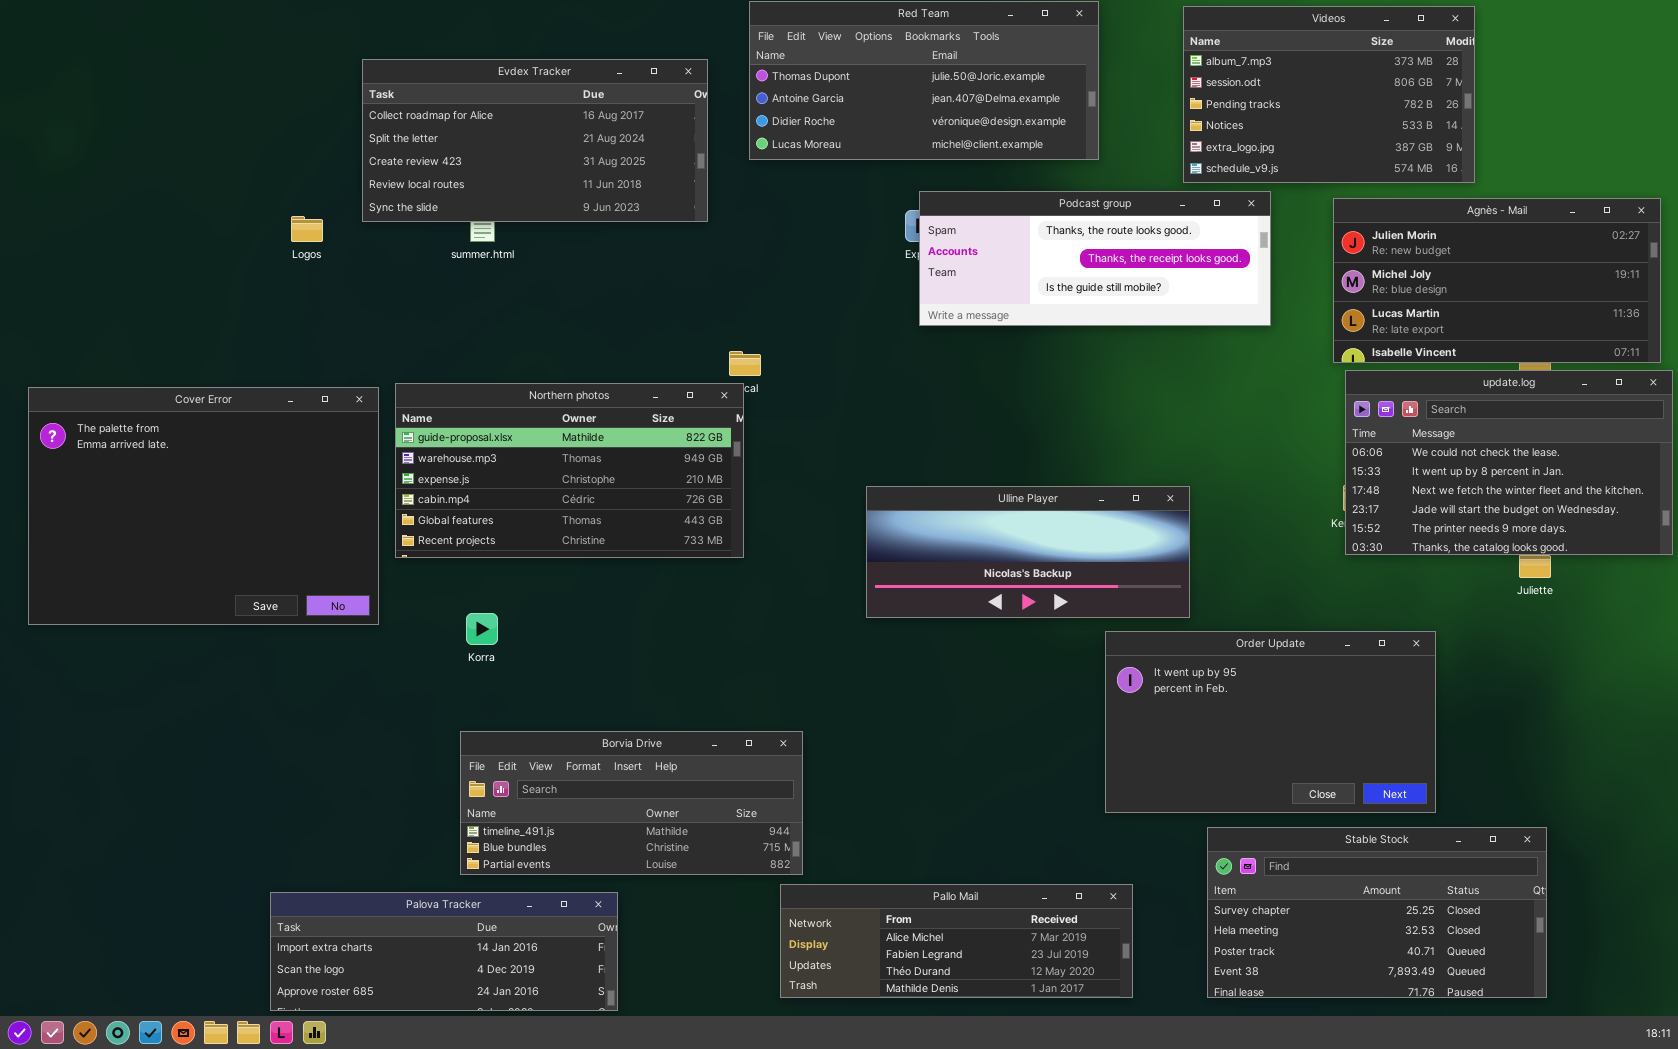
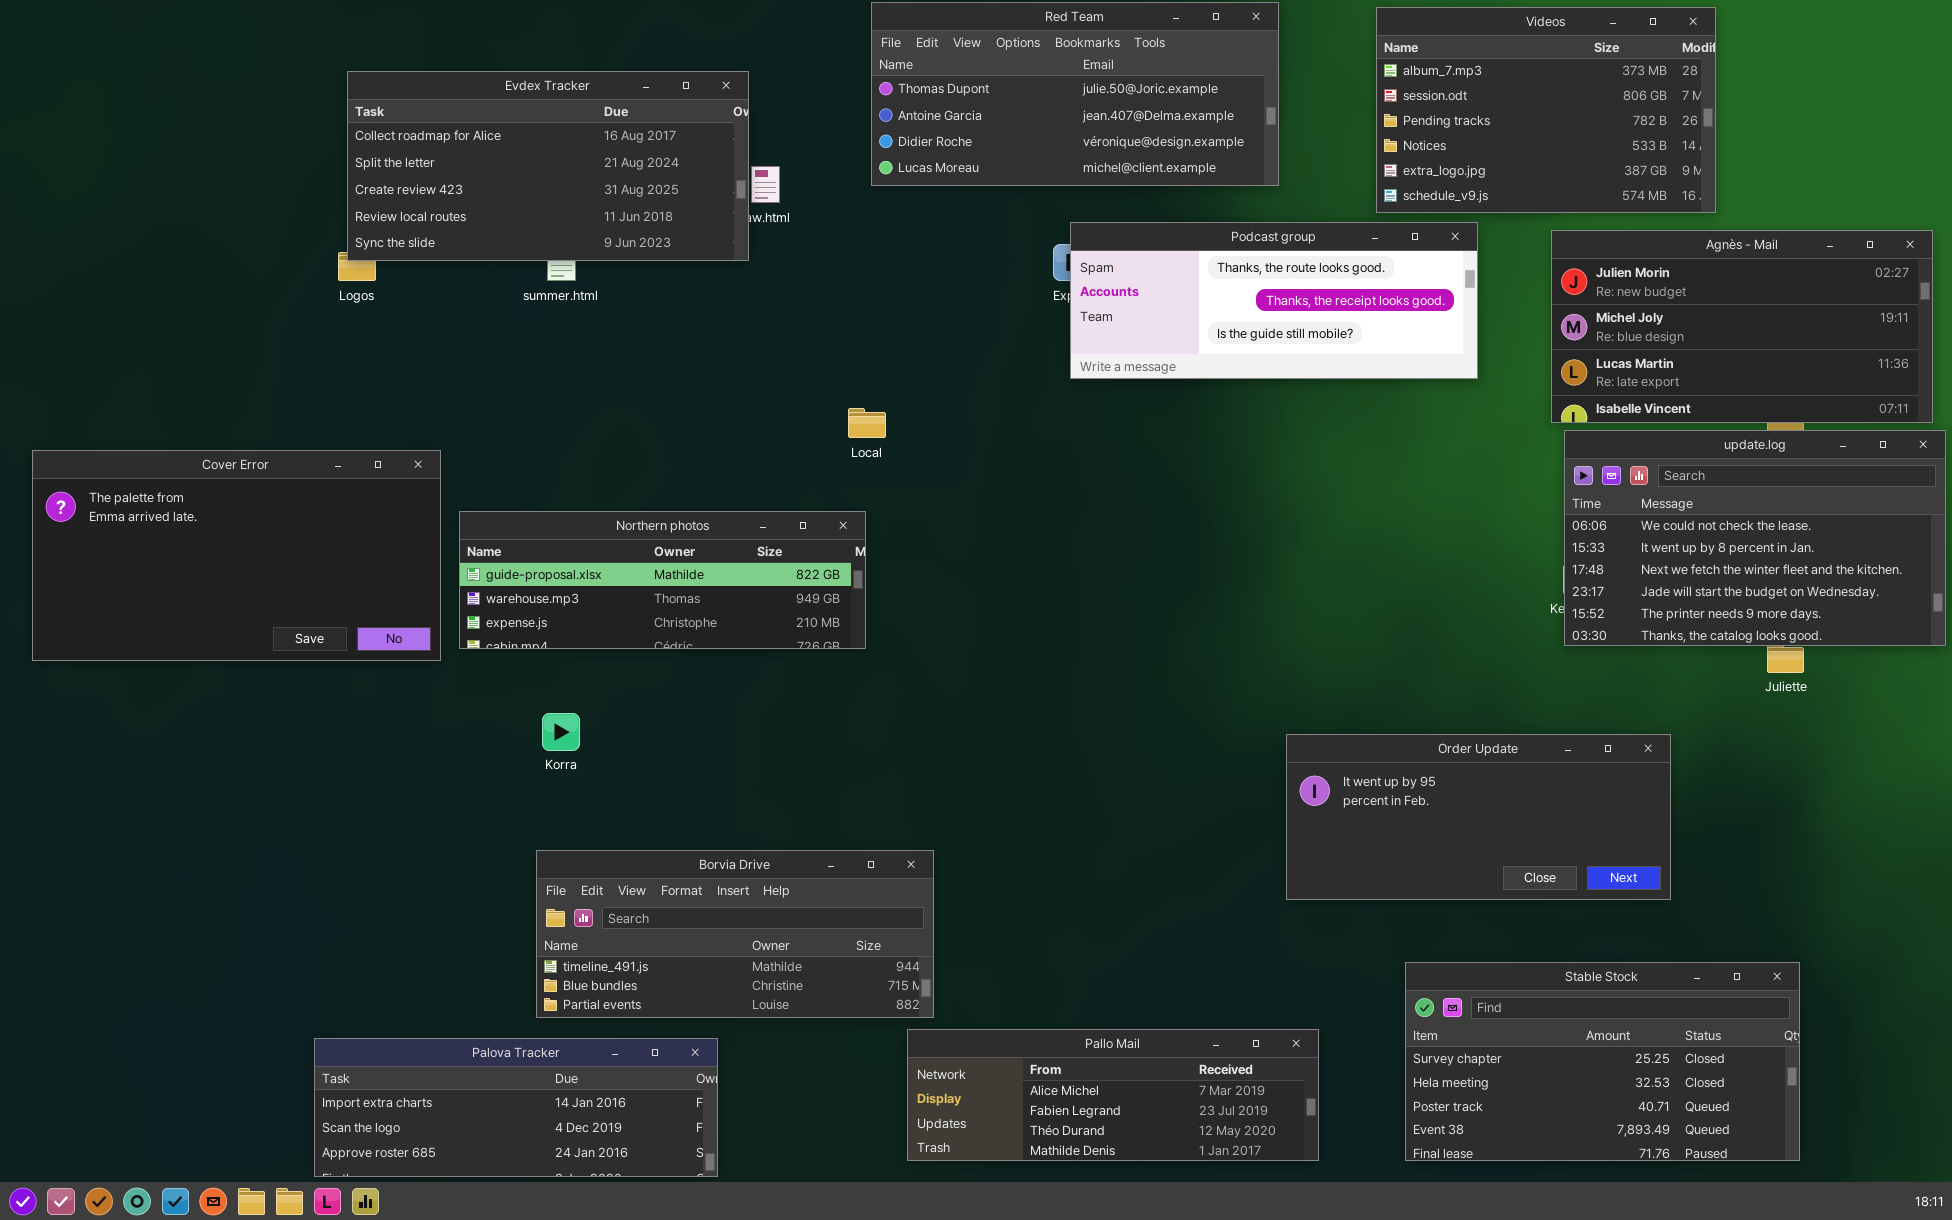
Evdex Tracker: [362,59,708,222] -> [347,71,749,261], moved
Northern photos: [395,383,744,558] -> [459,511,866,649], resized
Cover Error: [28,387,379,625] -> [32,450,441,661], resized
Ulline Player: [866,486,1190,618] -> none, closed
Order Update: [1105,631,1436,813] -> [1286,734,1671,900], resized

